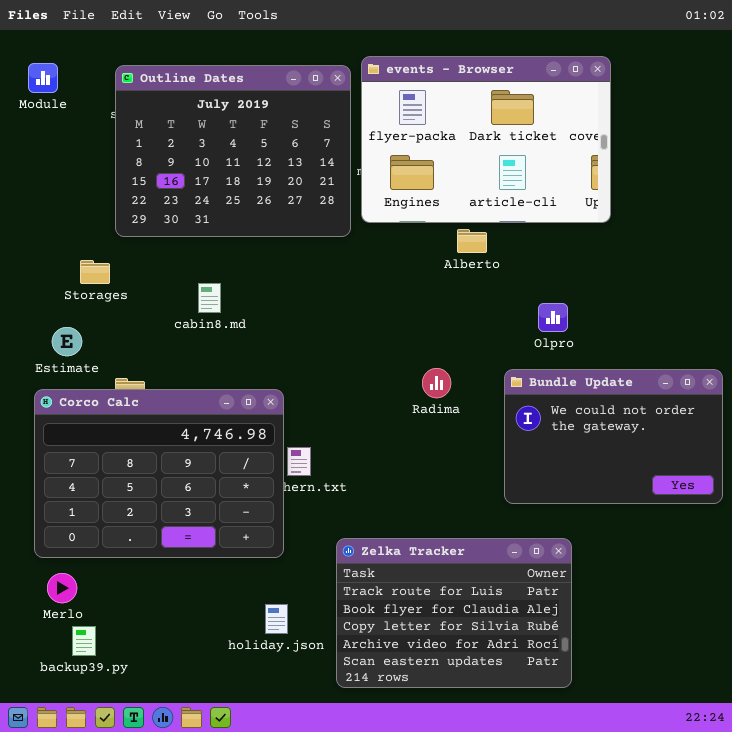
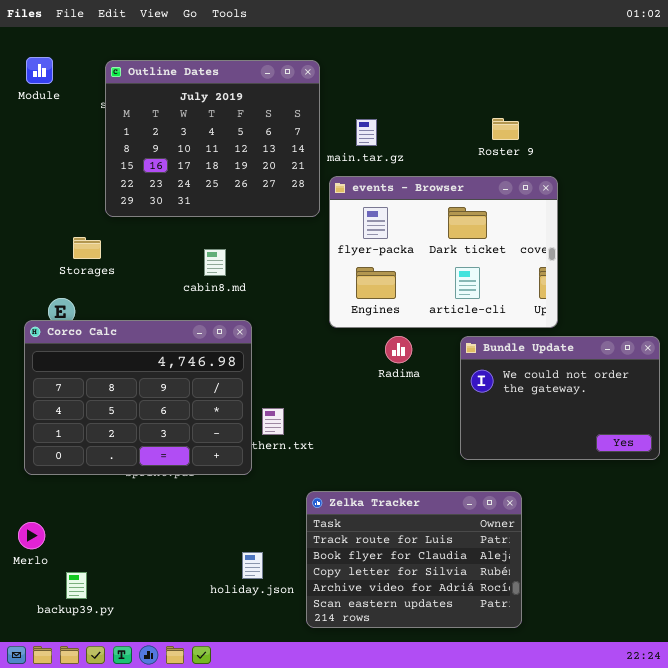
events - Browser: [361,56,611,223] -> [329,176,558,328], moved
cabin8.md: [198,283,221,313] -> [204,249,226,276], moved
Corco Calc: [34,389,284,558] -> [24,320,252,475], moved
Merlo: [47,573,77,603] -> [18,522,45,549], moved

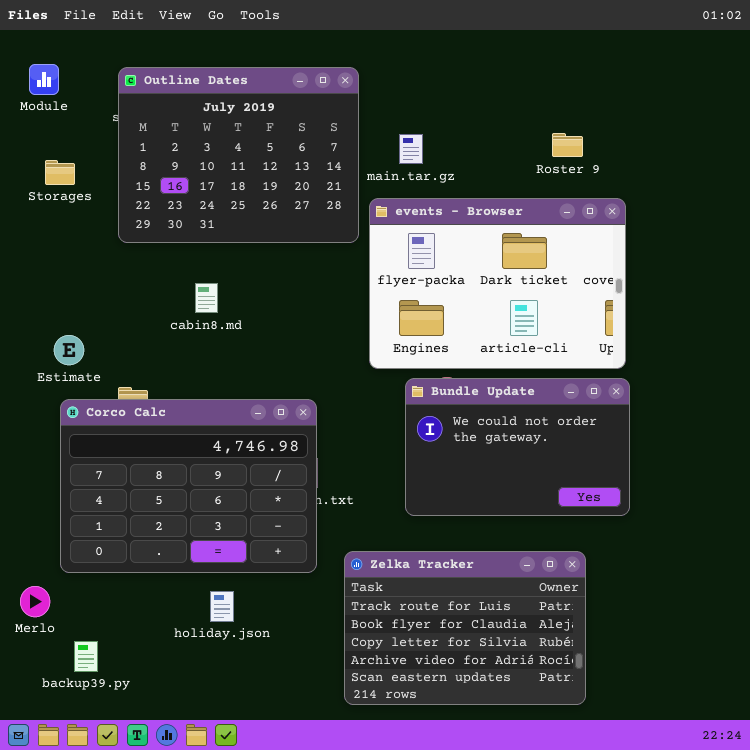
Storages: [73,237,101,259] -> [45,160,75,185], moved
cabin8.md: [204,249,226,276] -> [195,283,218,313], moved
Corco Calc: [24,320,252,475] -> [60,399,317,573], moved
Bundle Update: [460,336,660,460] -> [405,378,630,516], moved
holiday.json: [242,552,263,579] -> [210,591,234,622], moved

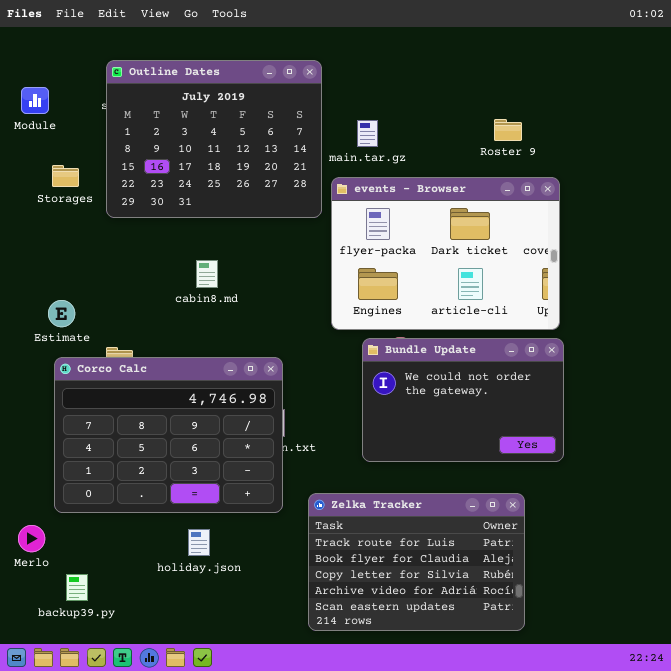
Module: [29,64,59,95] -> [21,87,49,114], moved
Storages: [45,160,75,185] -> [52,165,79,187], moved
cabin8.md: [195,283,218,313] -> [196,260,218,288], moved

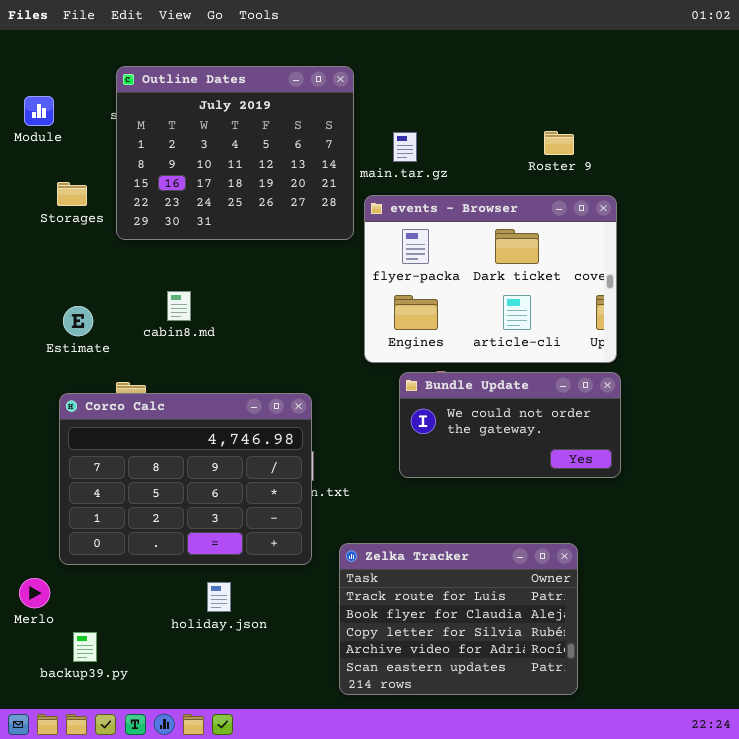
cabin8.md: [196,260,218,288] -> [167,291,191,321], moved
Estimate: [48,300,75,327] -> [63,306,93,336], moved
Bundle Update: [362,338,564,462] -> [399,372,621,478], resized

